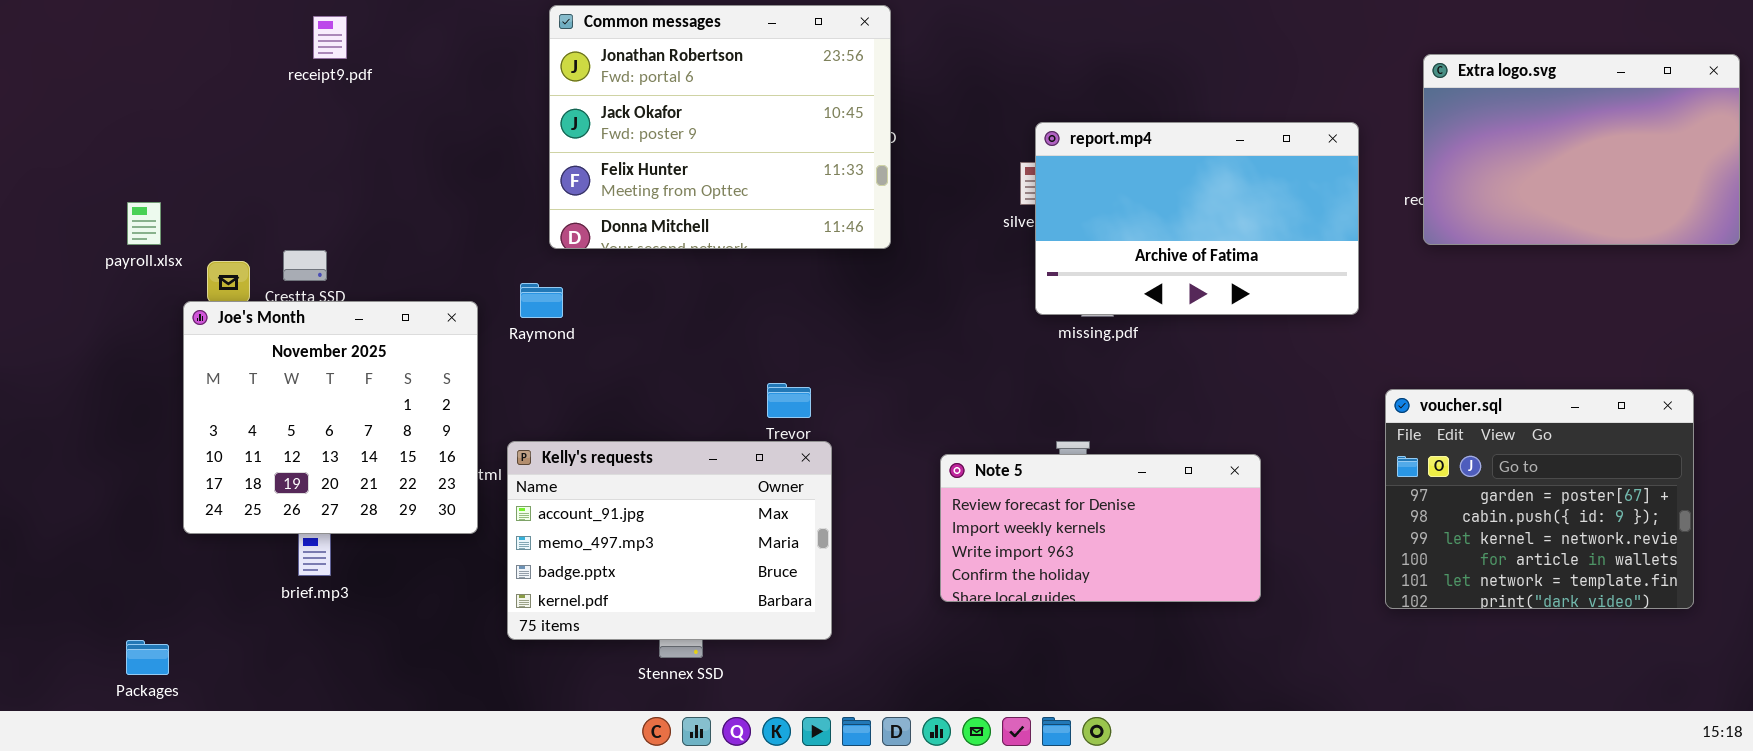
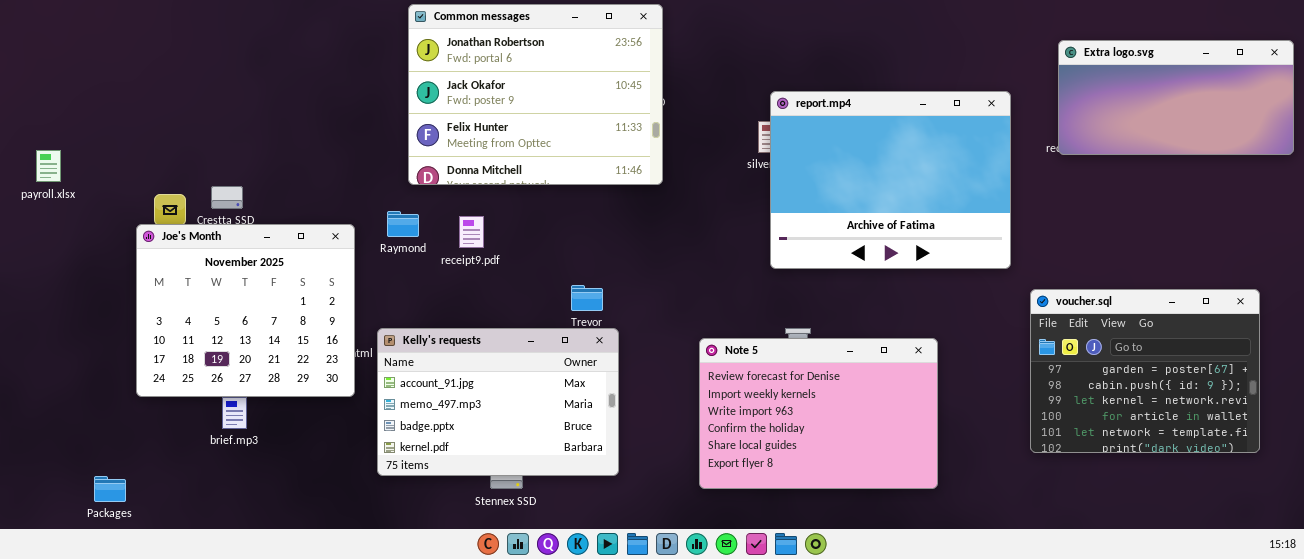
receipt9.pdf: [313,16,347,59] -> [459,216,484,248], moved
Extra logo.svg: [1423,54,1740,245] -> [1058,40,1294,155], resized
report.mp4: [1035,122,1359,315] -> [770,91,1011,269], resized
payroll.xlsx: [127,202,161,245] -> [36,150,61,182], moved
Note 5: [940,454,1261,602] -> [699,338,938,489], resized

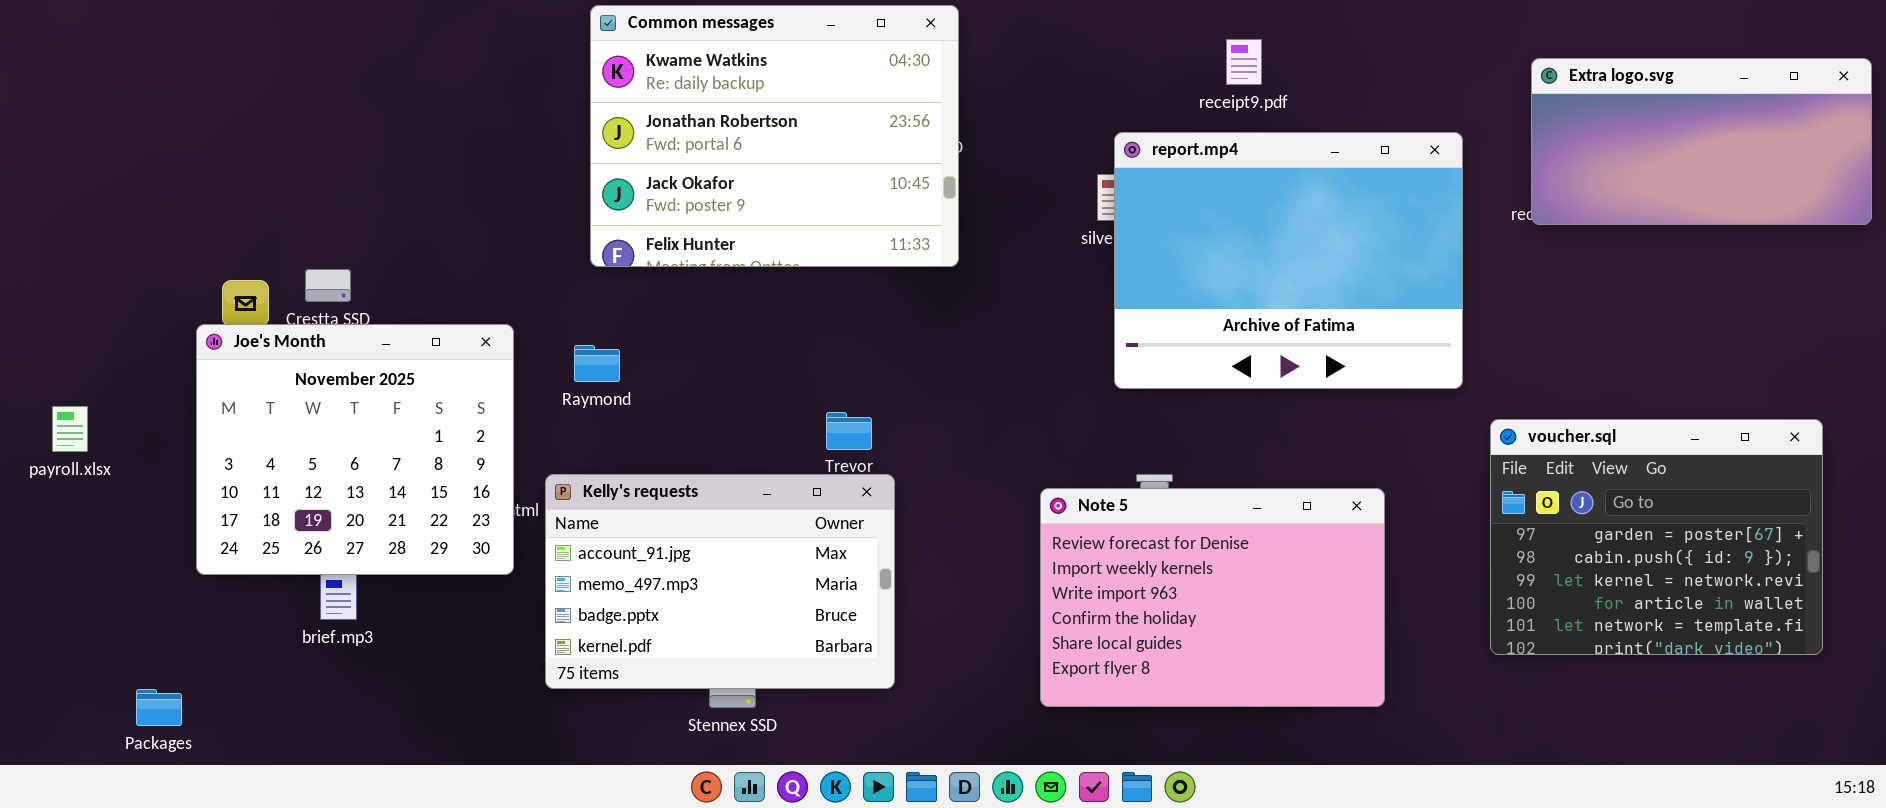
Common messages: [408,4,663,185] -> [590,5,959,267], scrolled up 1 row
payroll.xlsx: [36,150,61,182] -> [52,406,88,452], moved
Raymond: [387,211,419,237] -> [574,345,620,382], moved
receipt9.pdf: [459,216,484,248] -> [1226,39,1262,85], moved
Note 5: [699,338,938,489] -> [1040,488,1385,707], moved

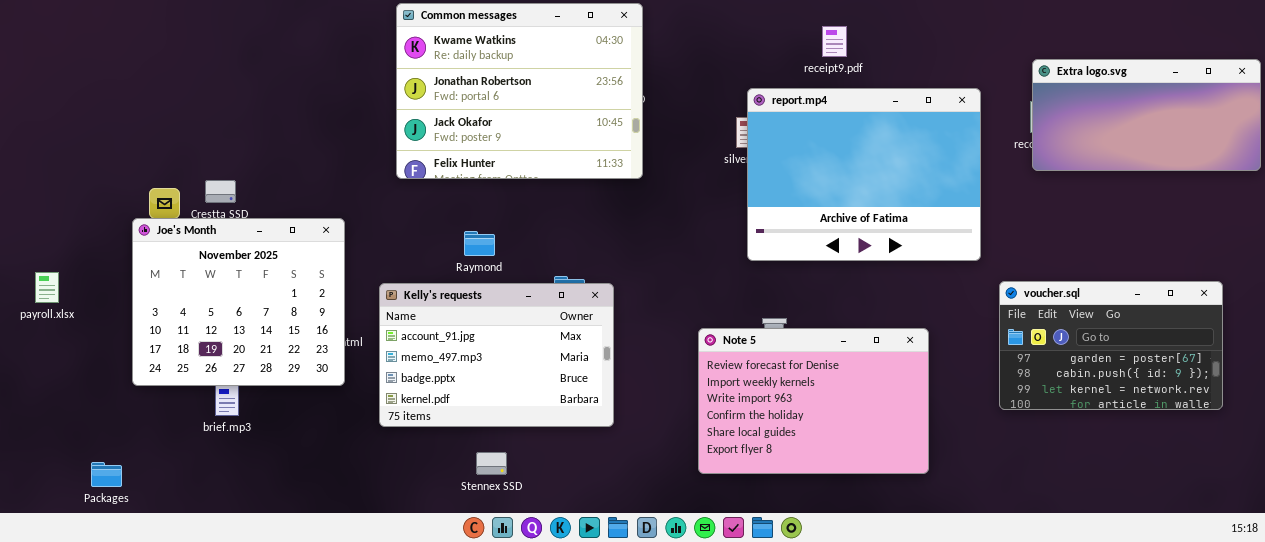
Extra logo.svg: [1531,58,1872,225] -> [1032,59,1261,171], moved
Raymond: [574,345,620,382] -> [464,231,495,256], moved
voucher.sql: [1490,419,1823,655] -> [999,281,1223,410], resized
Kelly's requests: [545,474,895,689] -> [379,283,614,427], moved

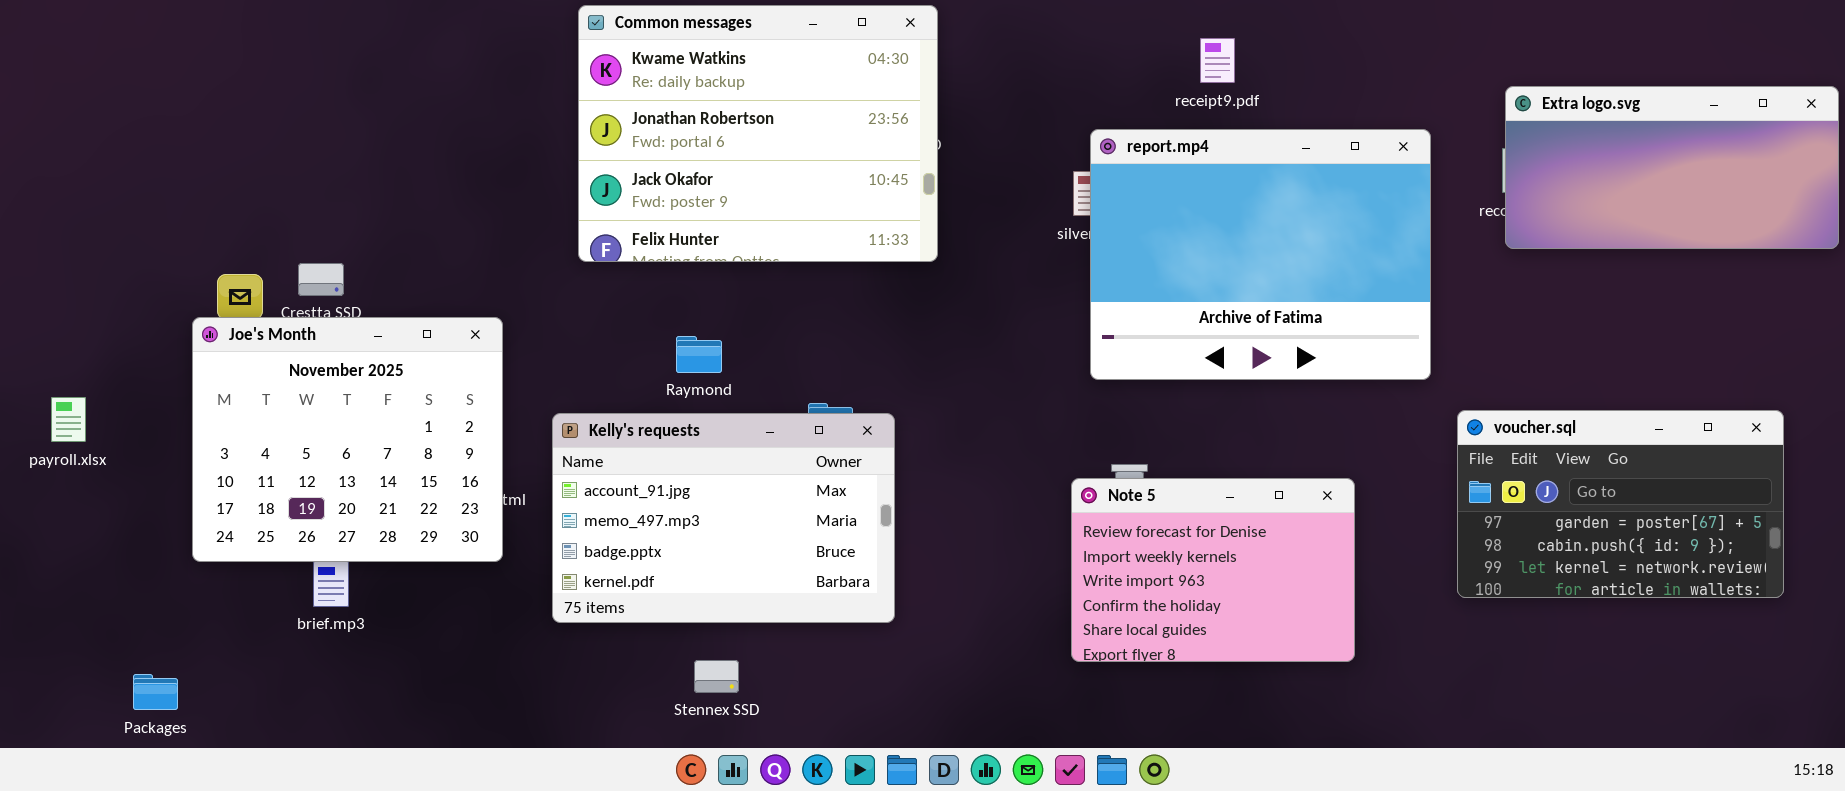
Note 5: [698,328,929,474] -> [1071,478,1355,662], resized

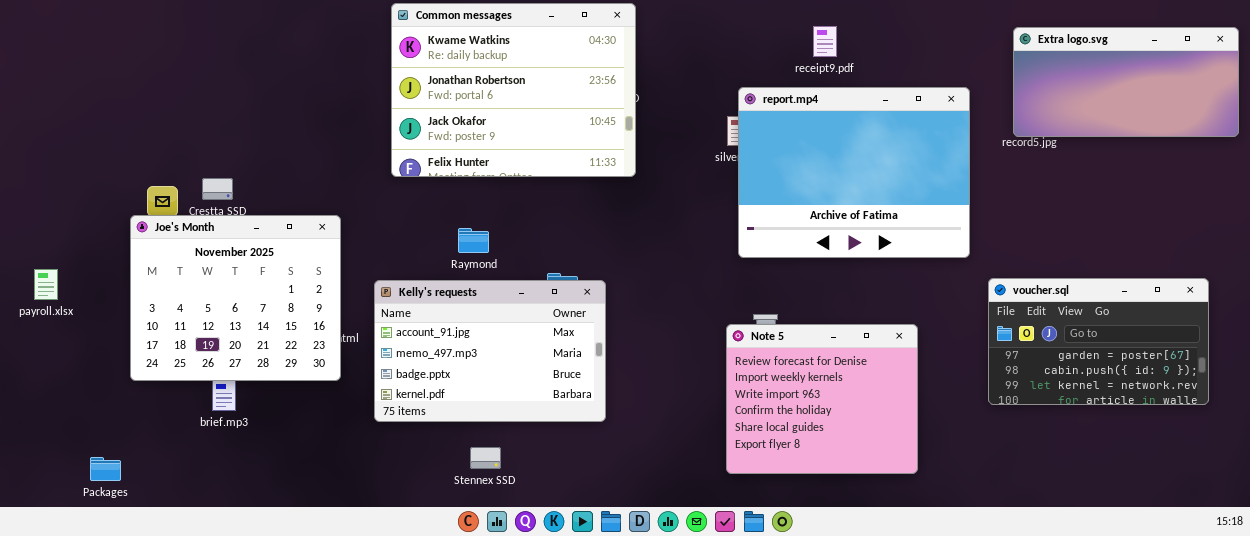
Extra logo.svg: [1505,86,1839,249] -> [1013,27,1239,137], moved
Note 5: [1071,478,1355,662] -> [726,324,918,474], resized

